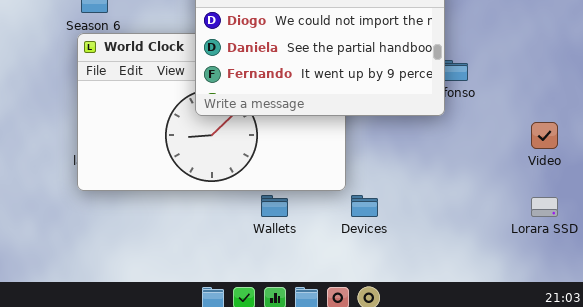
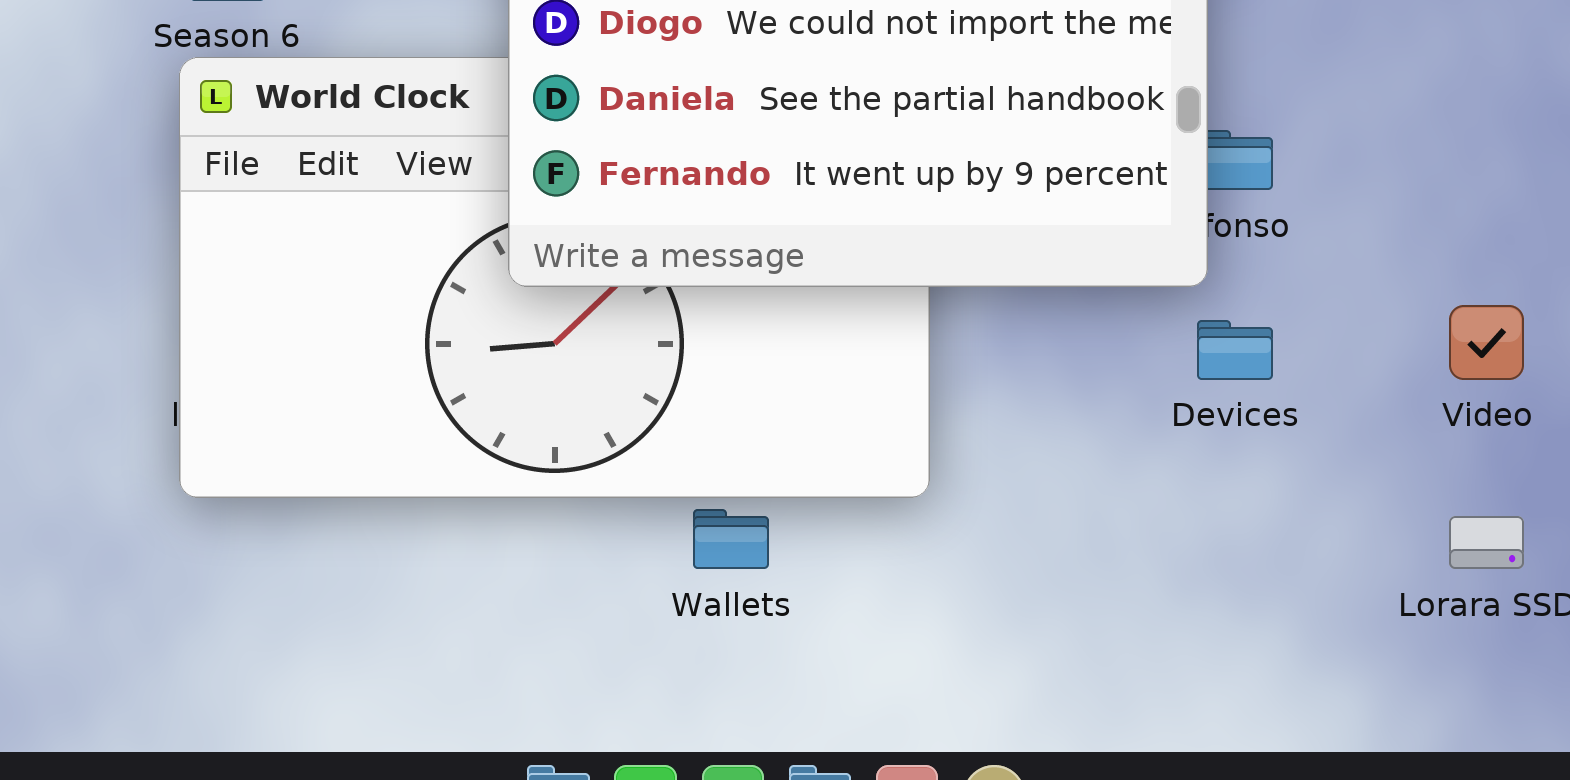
Devices: [351,195,378,217] -> [1197,320,1273,380], moved

